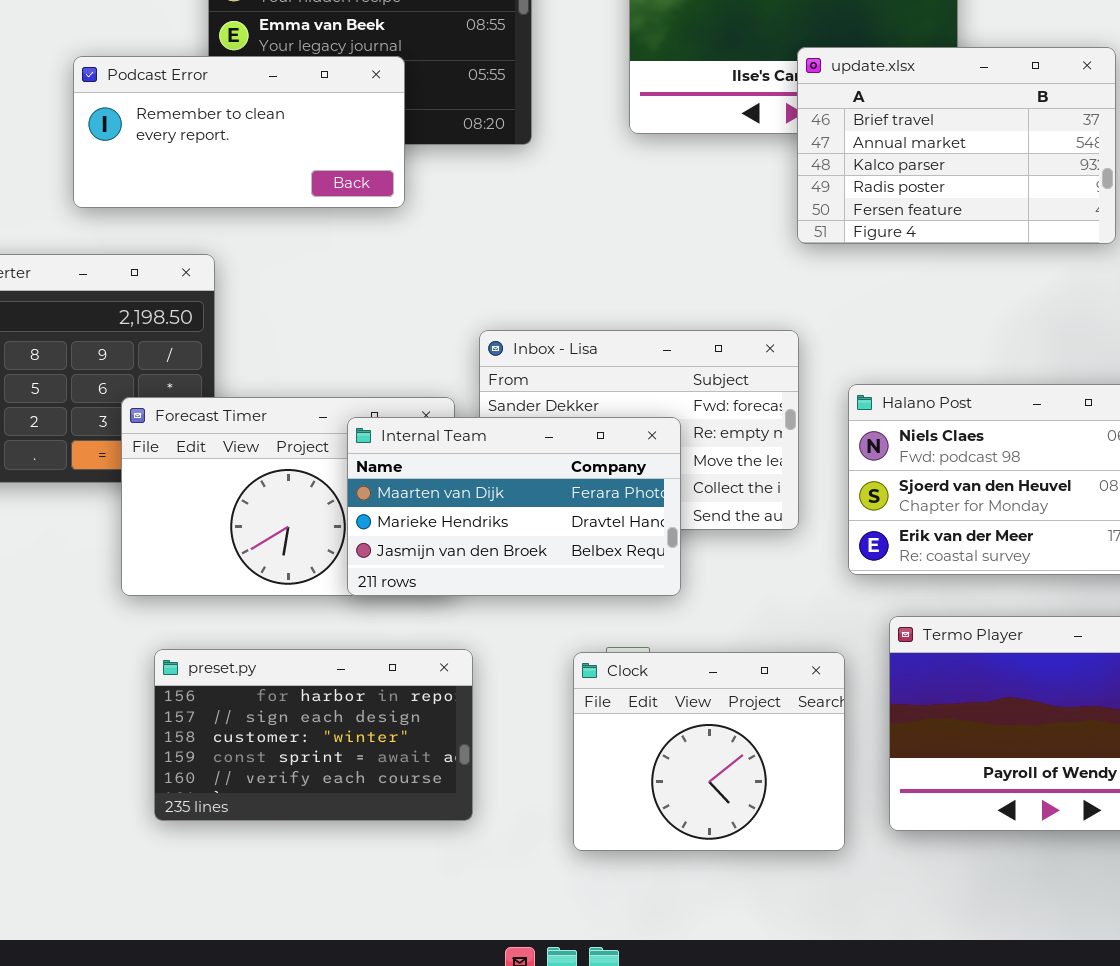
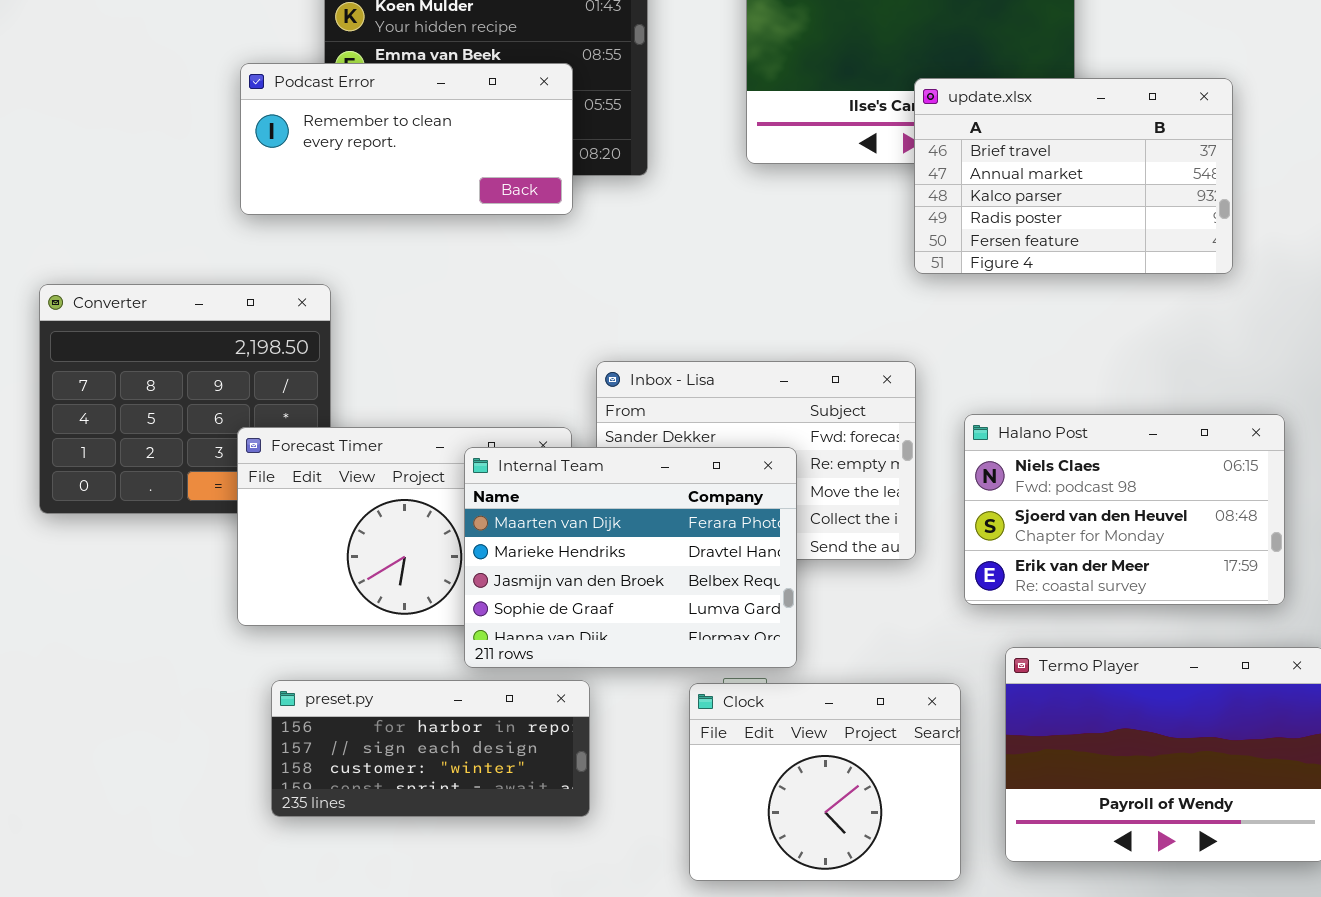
Podcast Error: [73,56,405,208] -> [240,63,573,215], moved
Internal Team: [347,417,681,596] -> [464,447,797,668], resized
preset.py: [154,649,473,821] -> [271,680,590,817], resized

